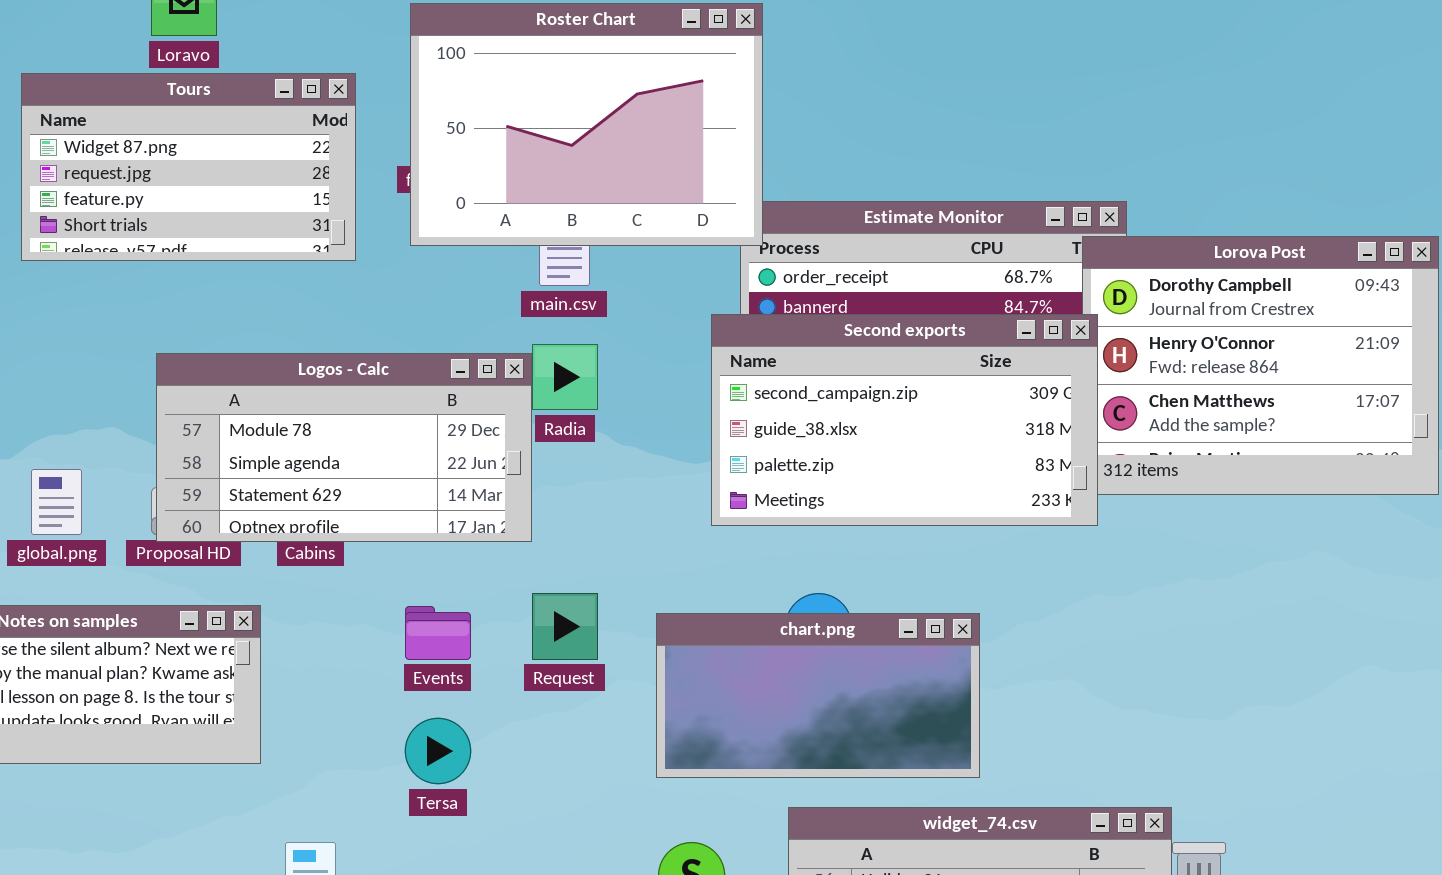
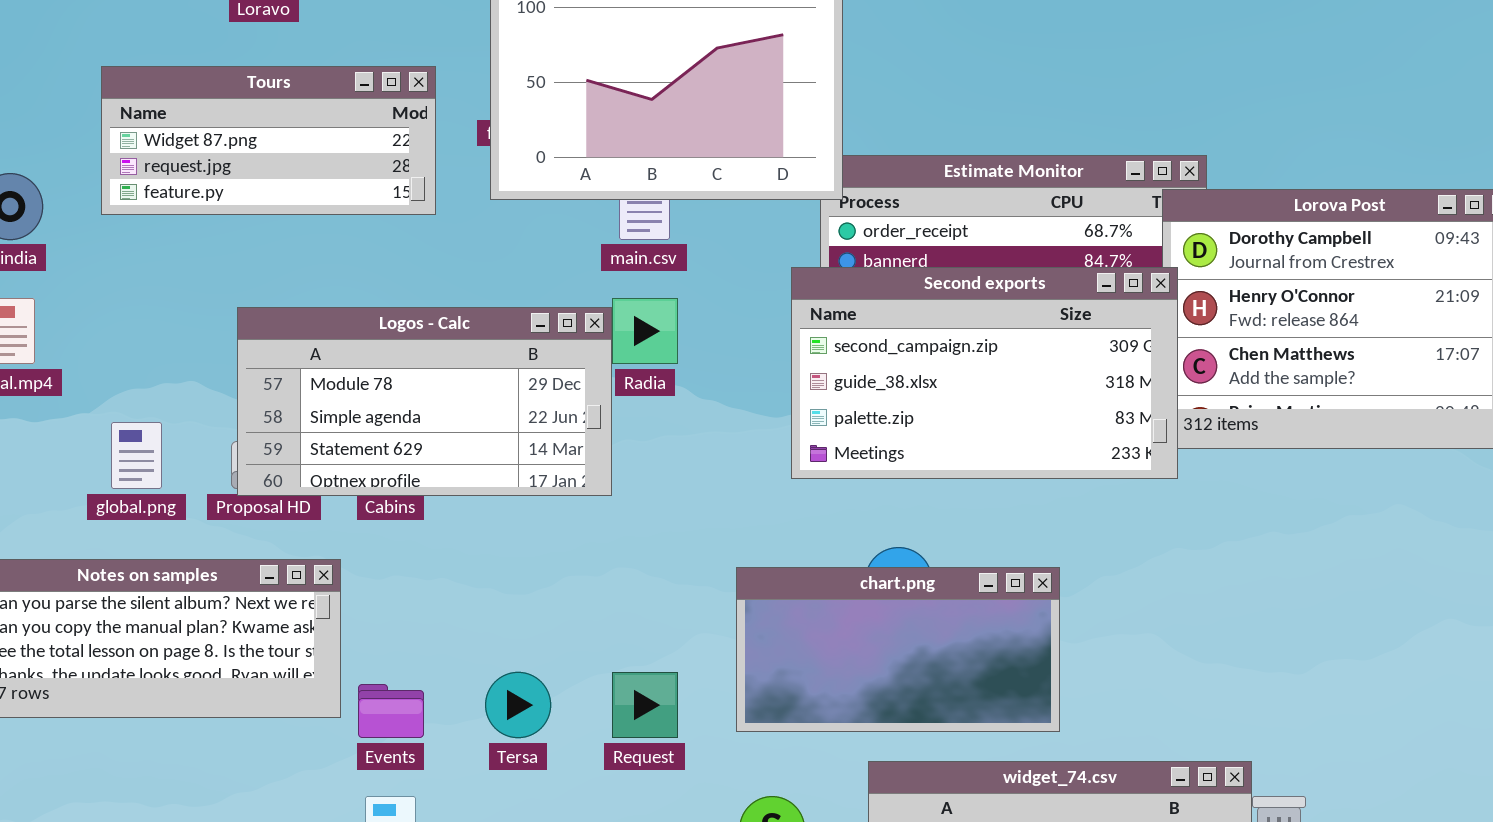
Tours: [21,73,356,261] -> [101,66,436,215], resized
Request: [532,593,598,660] -> [612,672,678,738], moved
Events: [405,606,471,660] -> [358,684,424,738], moved

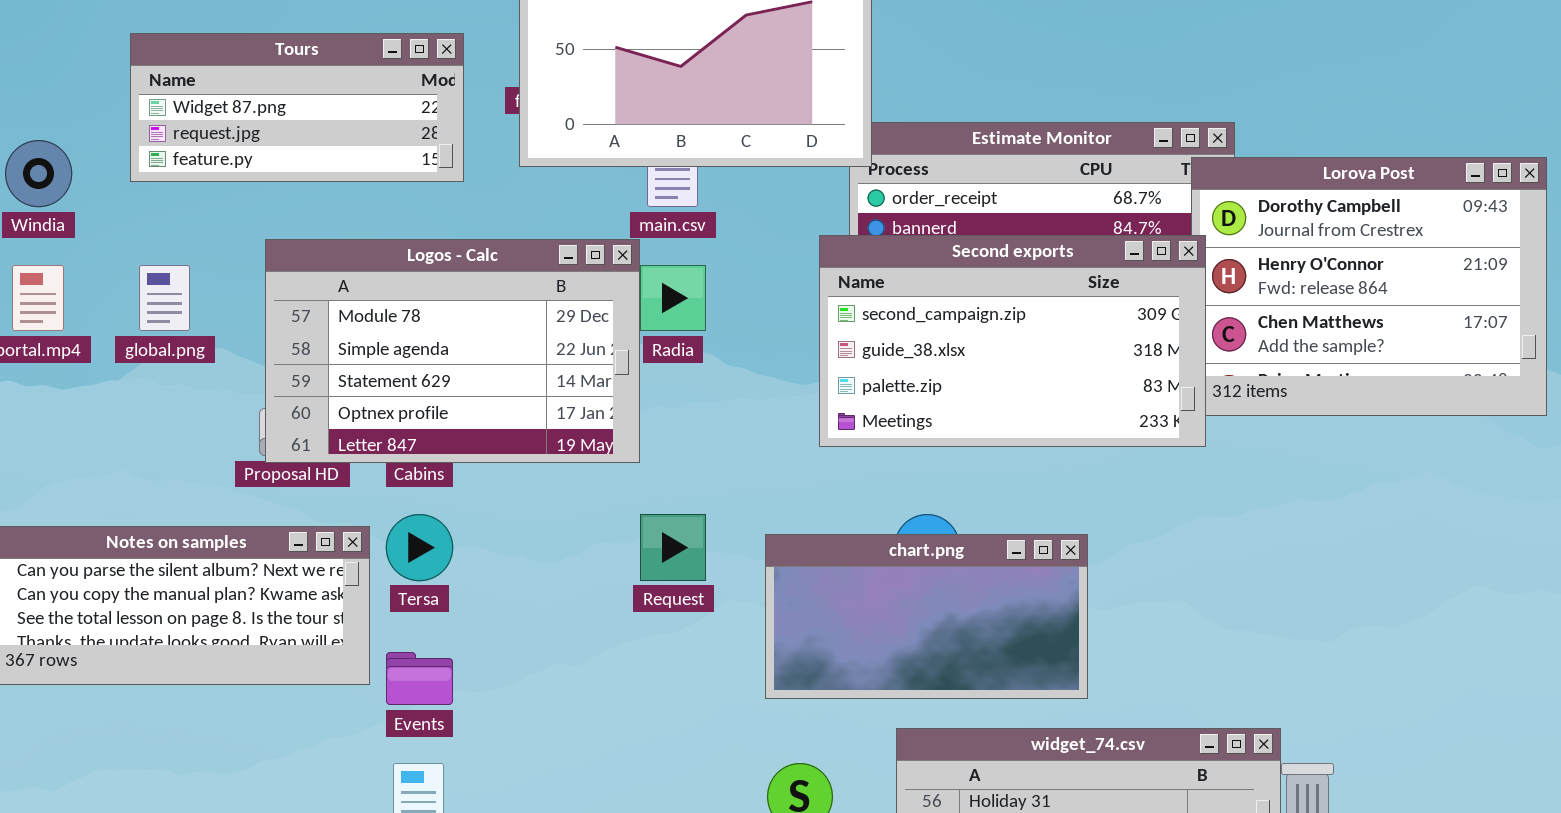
Logos - Calc: [237,307,612,496] -> [265,239,640,463], resized
global.png: [111,422,162,489] -> [139,265,190,331], moved
Tersa: [485,672,551,738] -> [386,514,453,581], moved
Request: [612,672,678,738] -> [640,514,706,581], moved

